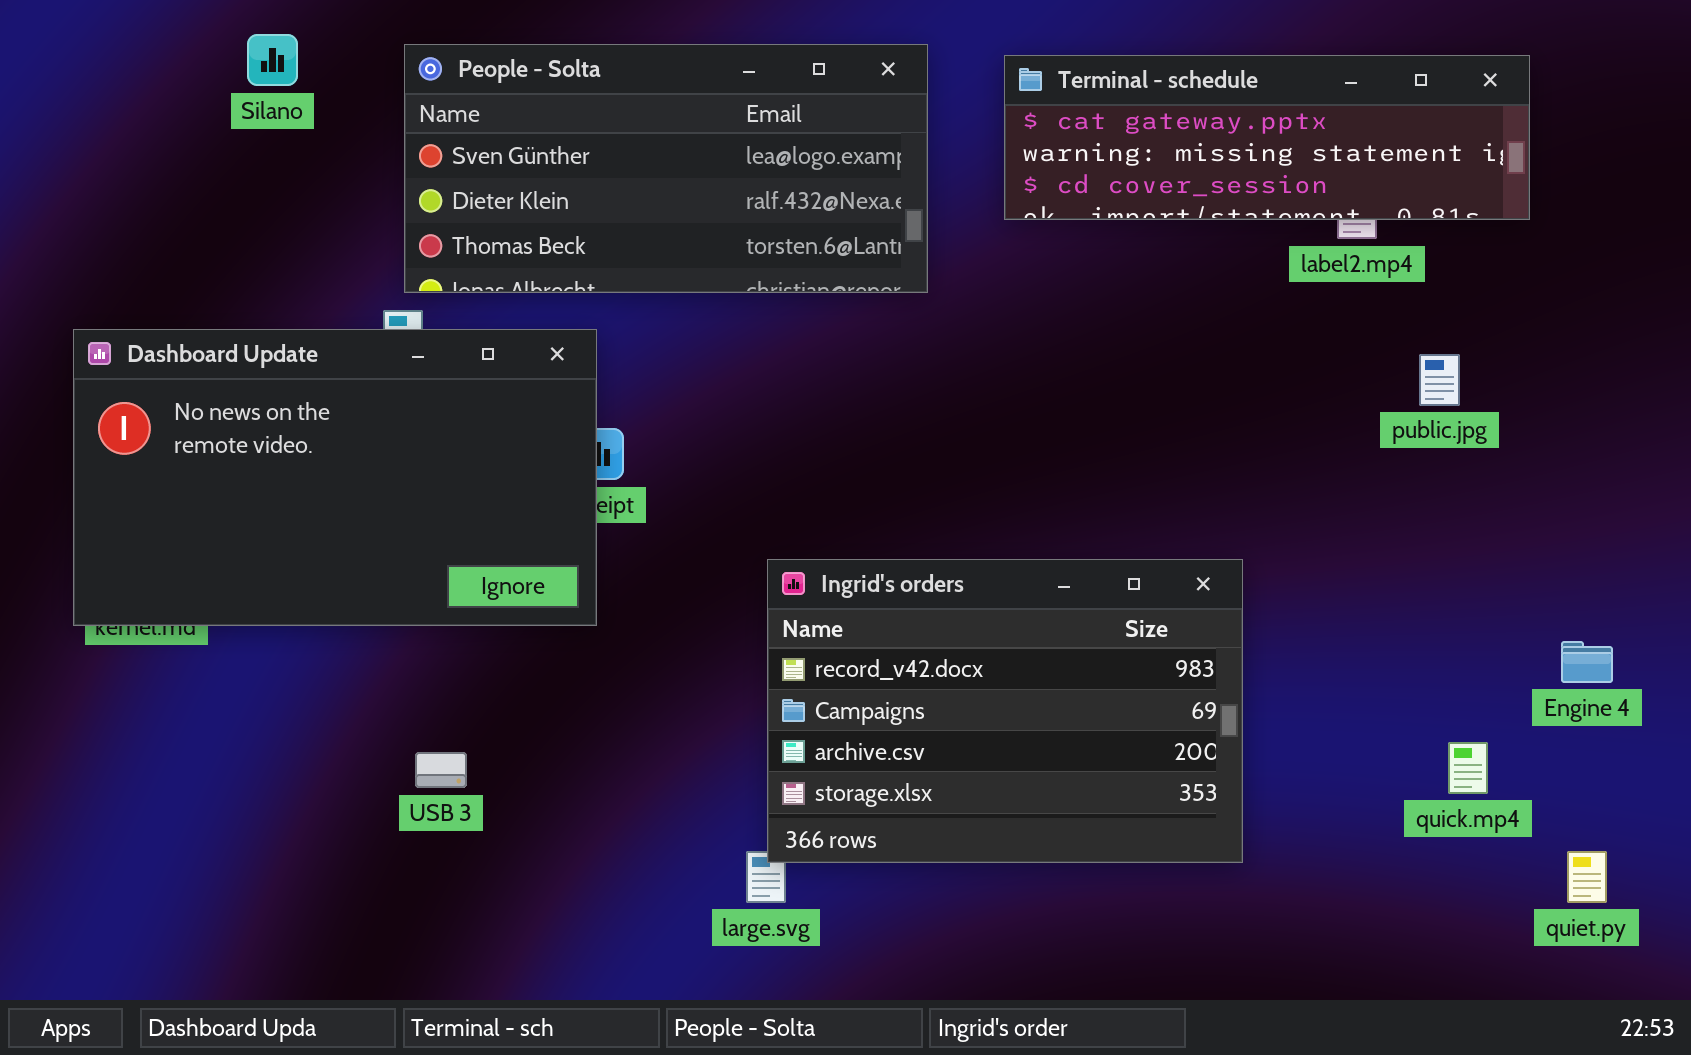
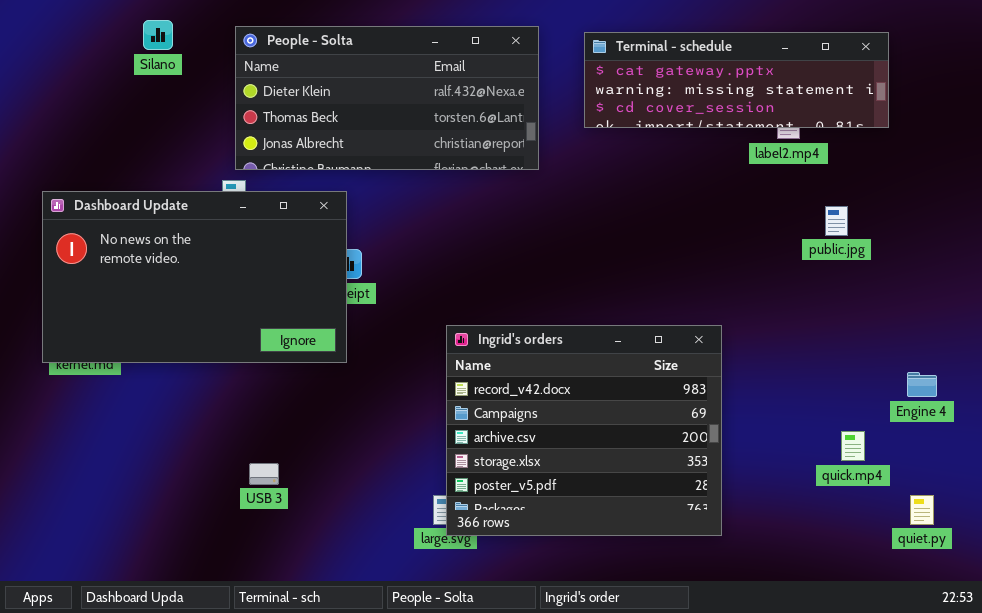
People - Solta: [404,44,928,293] -> [235,26,539,170], scrolled down 1 row
Ingrid's orders: [767,559,1243,863] -> [446,325,722,536], resized
USB 3: [415,752,467,788] -> [249,463,279,485], moved

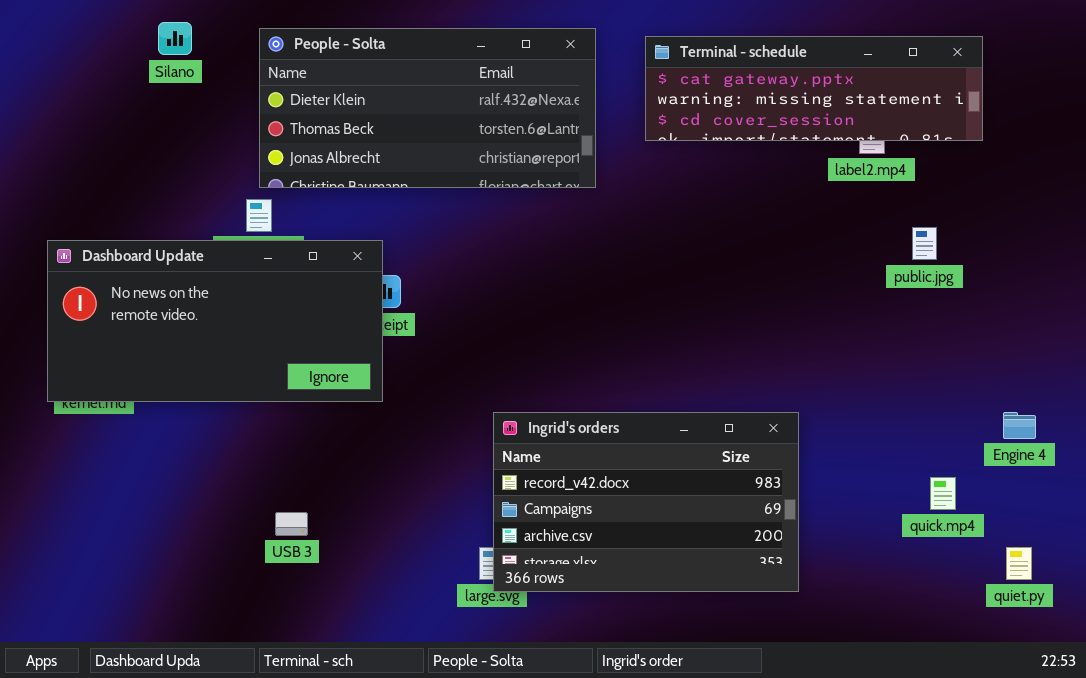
Dashboard Update: [42,191,347,363] -> [47,240,383,402], resized
Ingrid's orders: [446,325,722,536] -> [493,412,799,592], resized

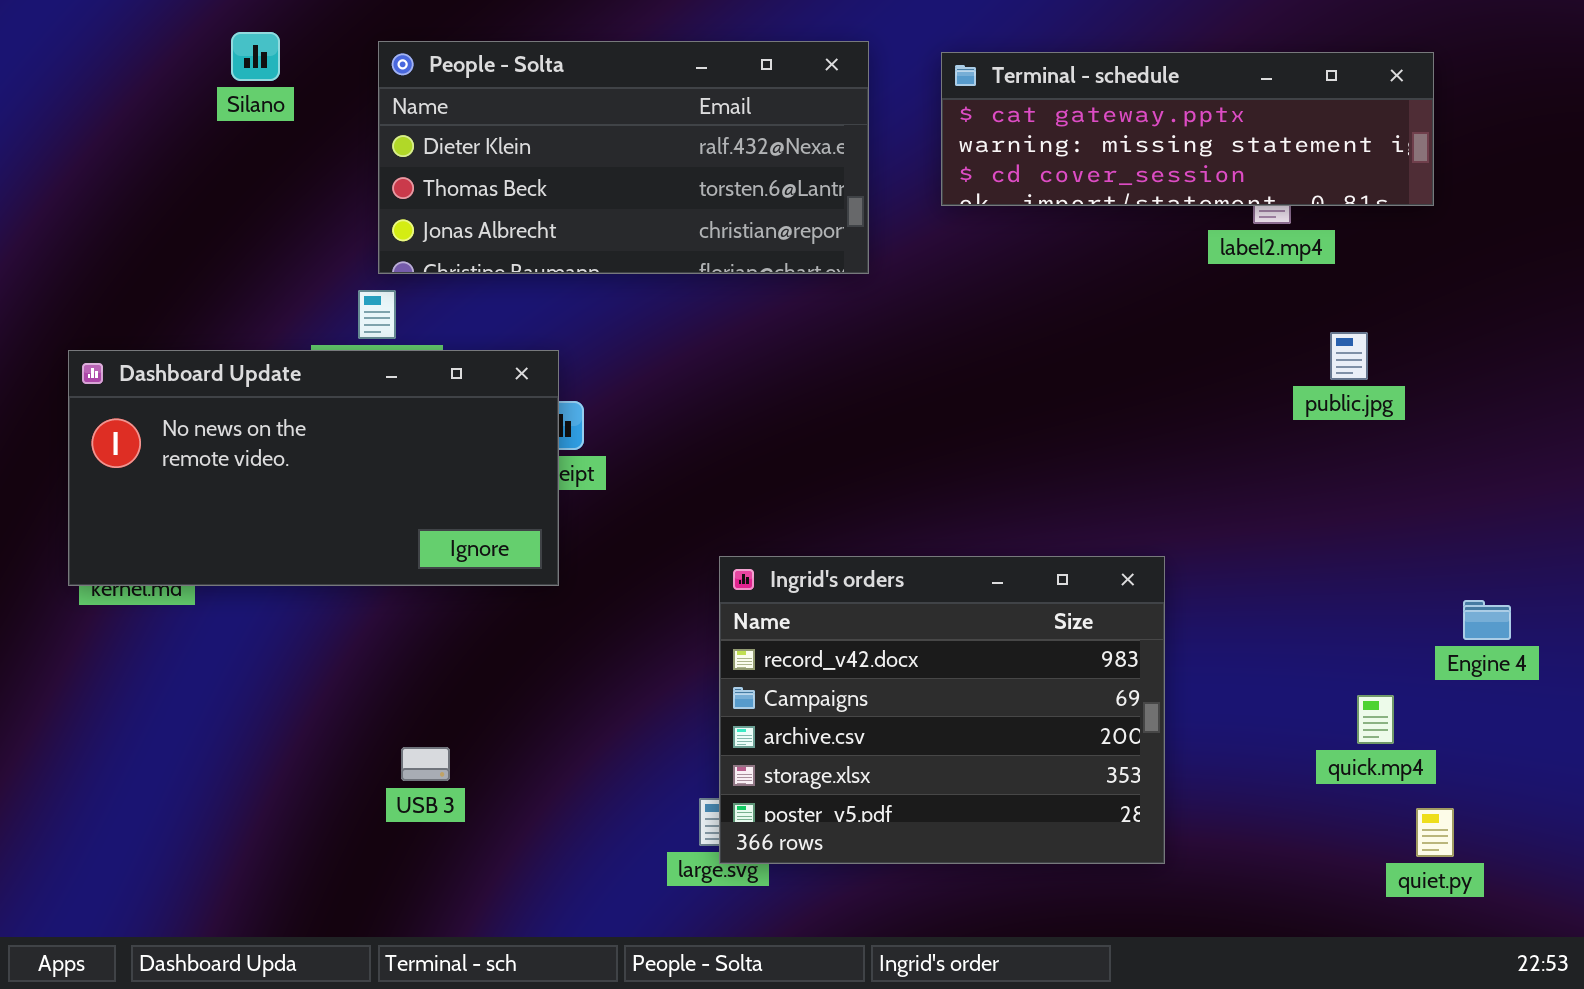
Ingrid's orders: [493,412,799,592] -> [719,556,1165,864], resized
quiet.py: [1006,547,1032,580] -> [1416,808,1454,857], moved

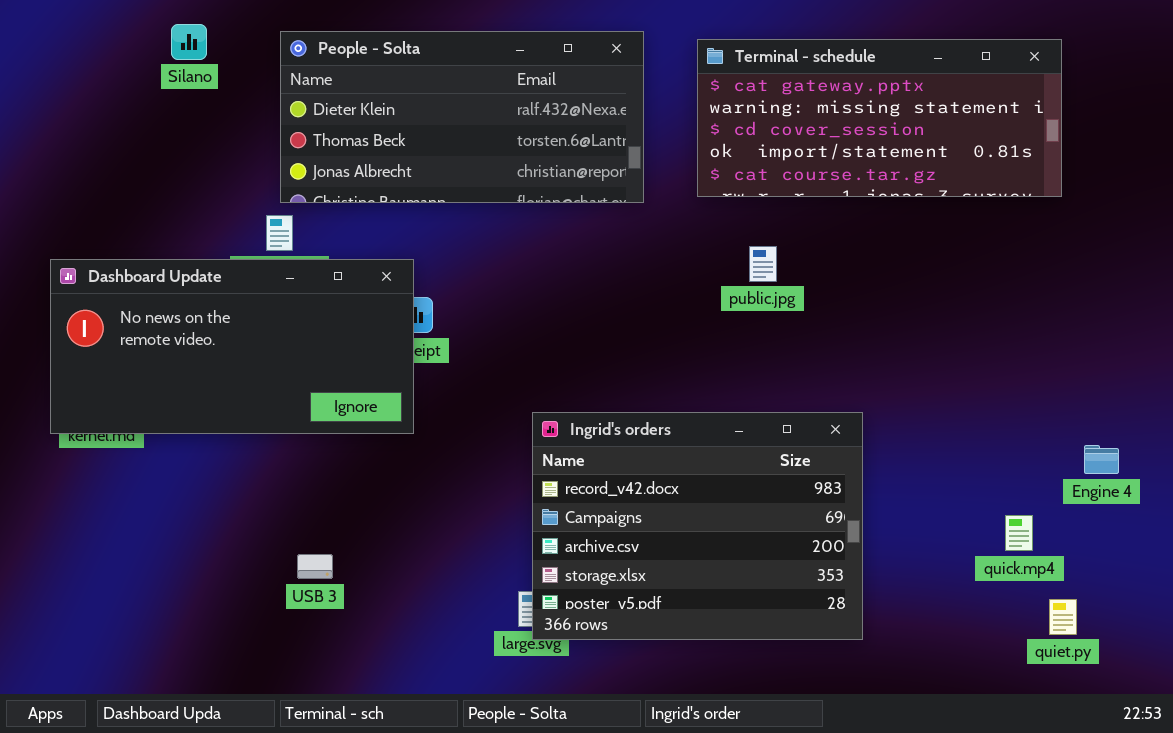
Terminal - schedule: [941,52,1434,206] -> [697,39,1062,197], resized
public.jpg: [1330,332,1368,380] -> [749,246,777,282], moved

